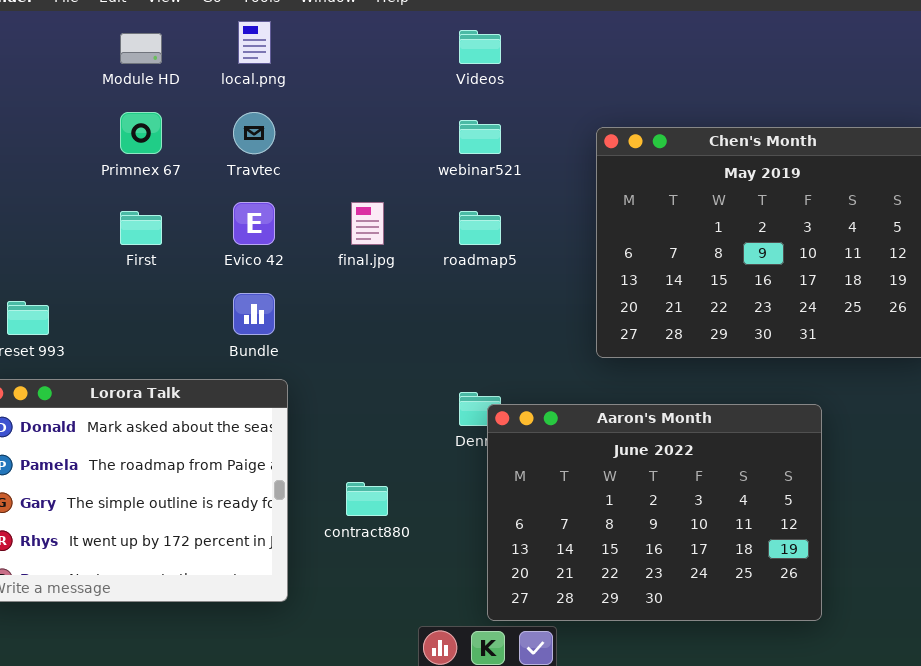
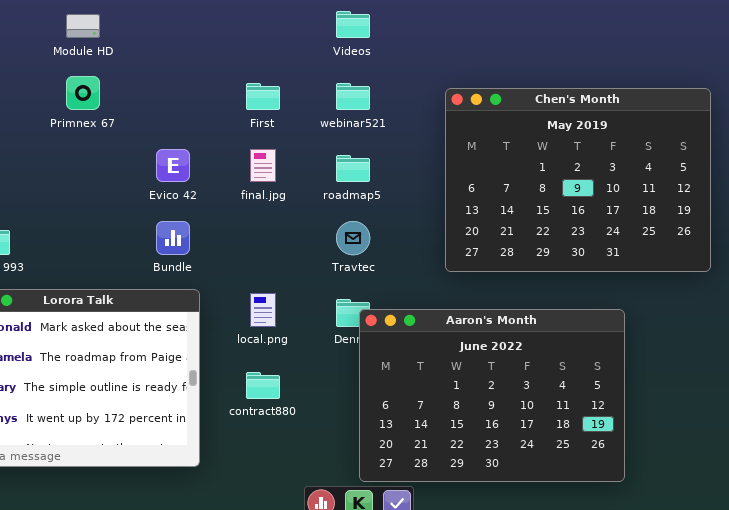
local.png: [238,21,271,64] -> [250,293,276,327], moved
Travtec: [233,112,275,154] -> [336,221,370,255], moved
First: [120,211,162,245] -> [246,83,280,110], moved

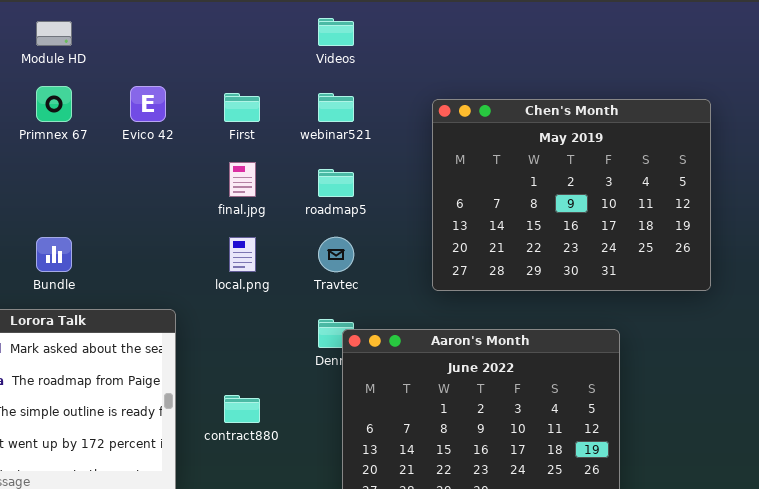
Evico 42: [156,149,190,182] -> [130,86,166,122], moved
Bundle: [156,221,190,255] -> [36,237,72,272], moved
local.png: [250,293,276,327] -> [229,237,256,272], moved

